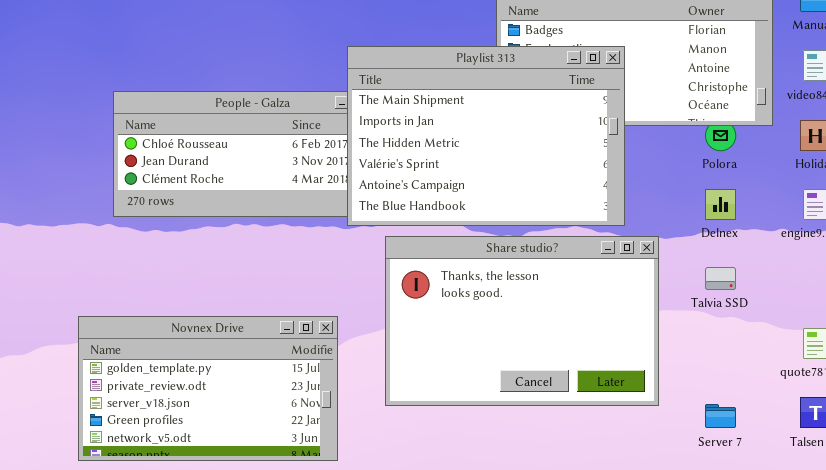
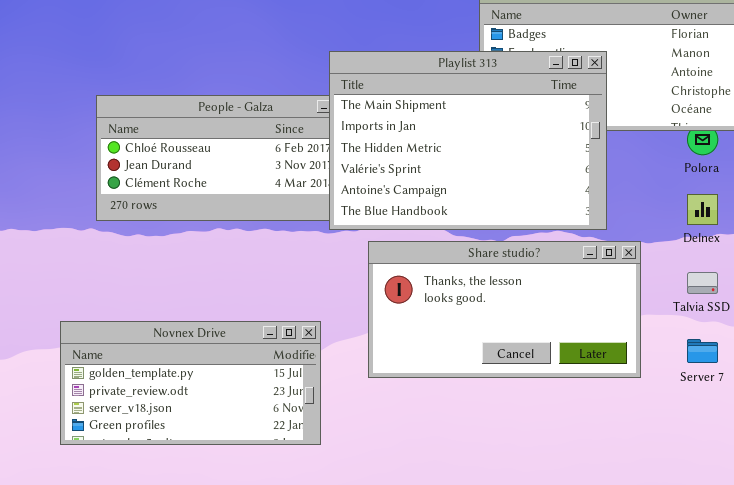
Share studio?: [385,236,659,406] -> [368,241,641,378], resized
Novnex Drive: [78,316,338,461] -> [60,321,321,445], resized
Server 7: [705,404,736,428] -> [687,339,718,363], moved

